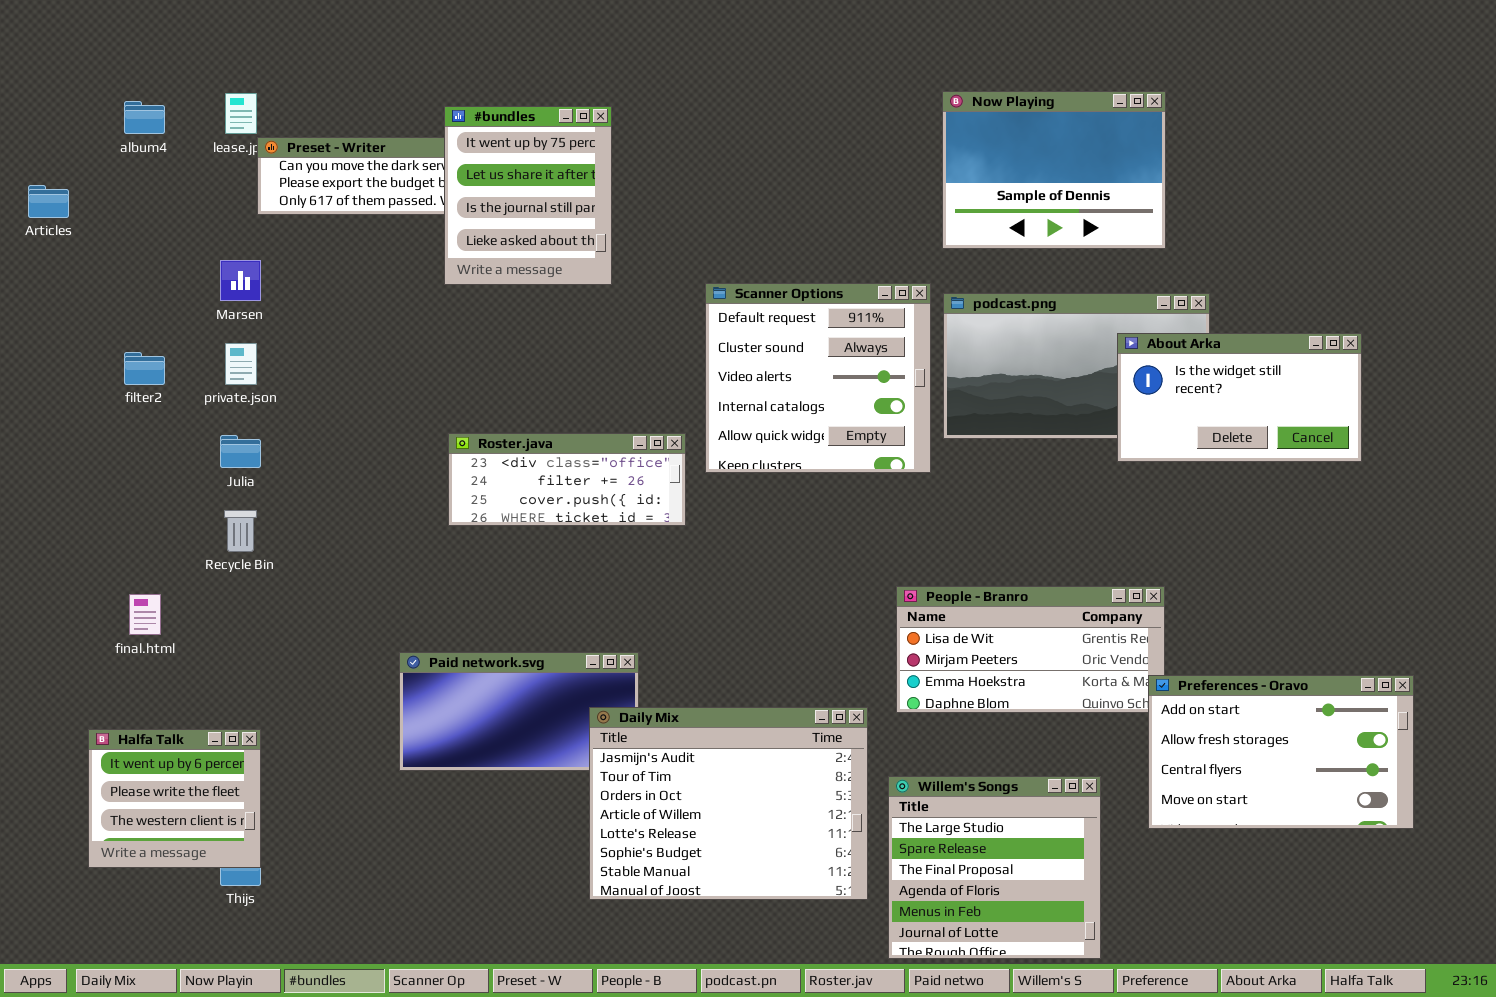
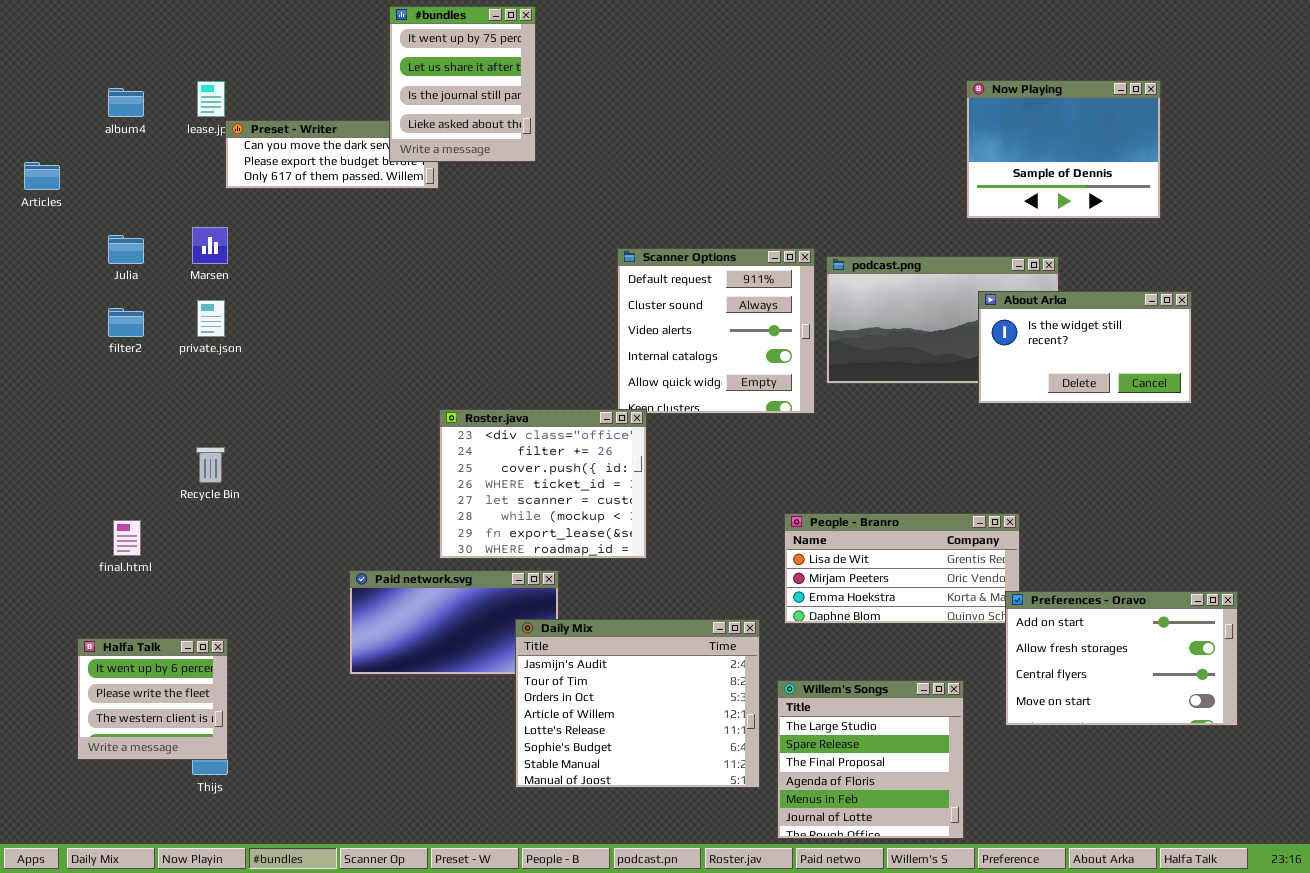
Now Playing: [942,91,1166,249] -> [966,80,1161,219], moved
#bundles: [444,106,612,285] -> [389,6,536,162], moved
Roster.java: [448,433,686,526] -> [439,409,647,559], moved, resized
Julia: [220,435,261,468] -> [108,235,144,264], moved

